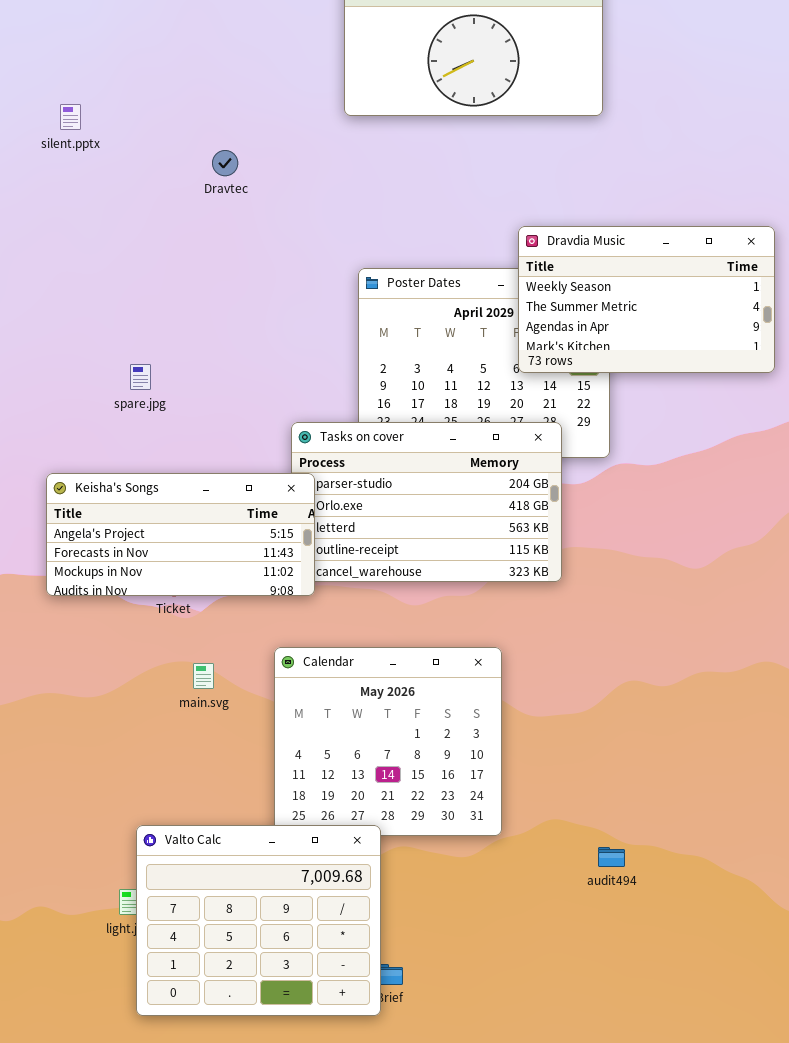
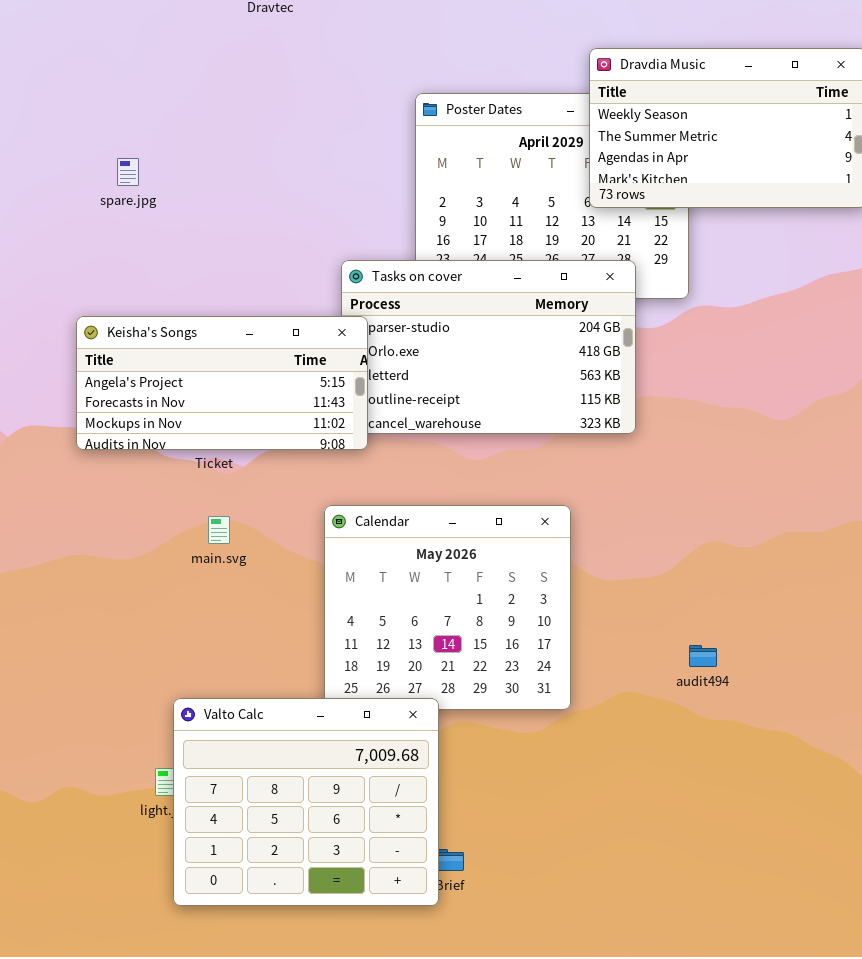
spare.jpg: [130,364,151,390] -> [117,158,139,186], moved
main.svg: [193,663,214,689] -> [208,516,230,544], moved
audit494: [598,847,625,867] -> [689,645,717,667], moved

